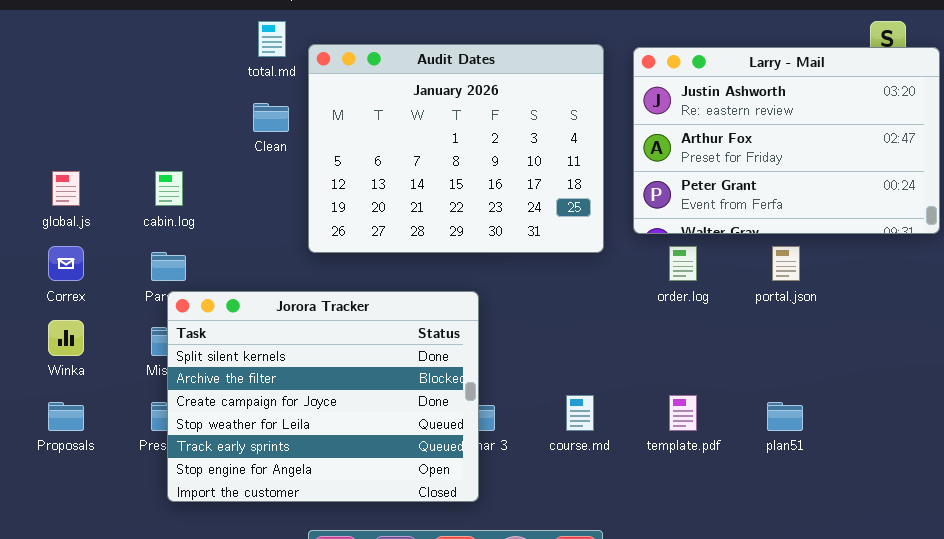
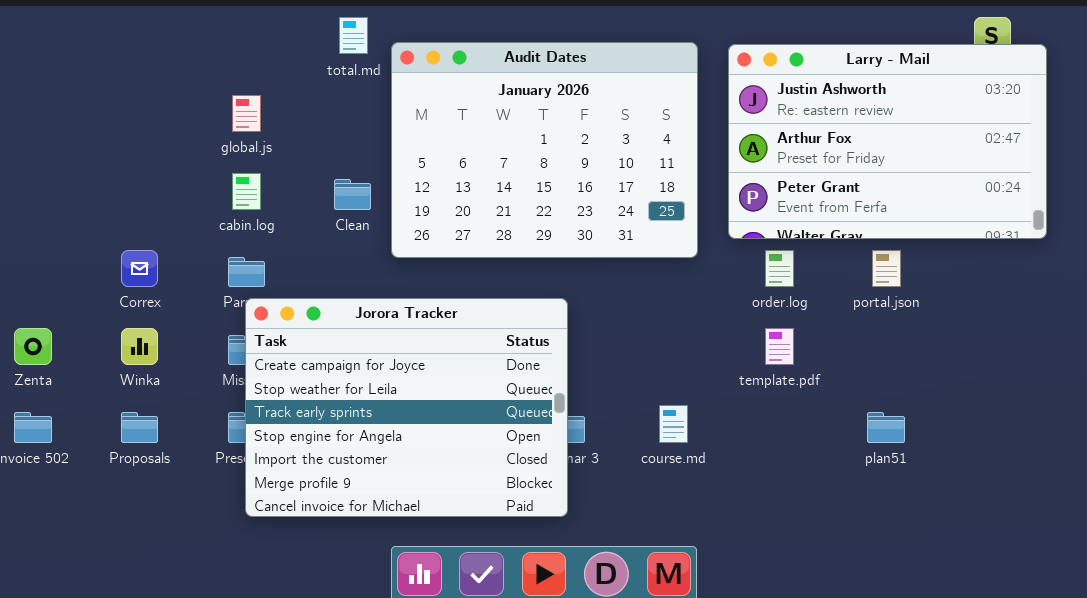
Clean: [253,103,289,132] -> [334,179,371,210], moved
global.js: [52,171,80,206] -> [232,95,261,132], moved
Jorora Tracker: [167,291,479,502] -> [245,298,568,517], scrolled down 2 rows
template.pdf: [669,395,697,431] -> [765,328,794,365], moved

